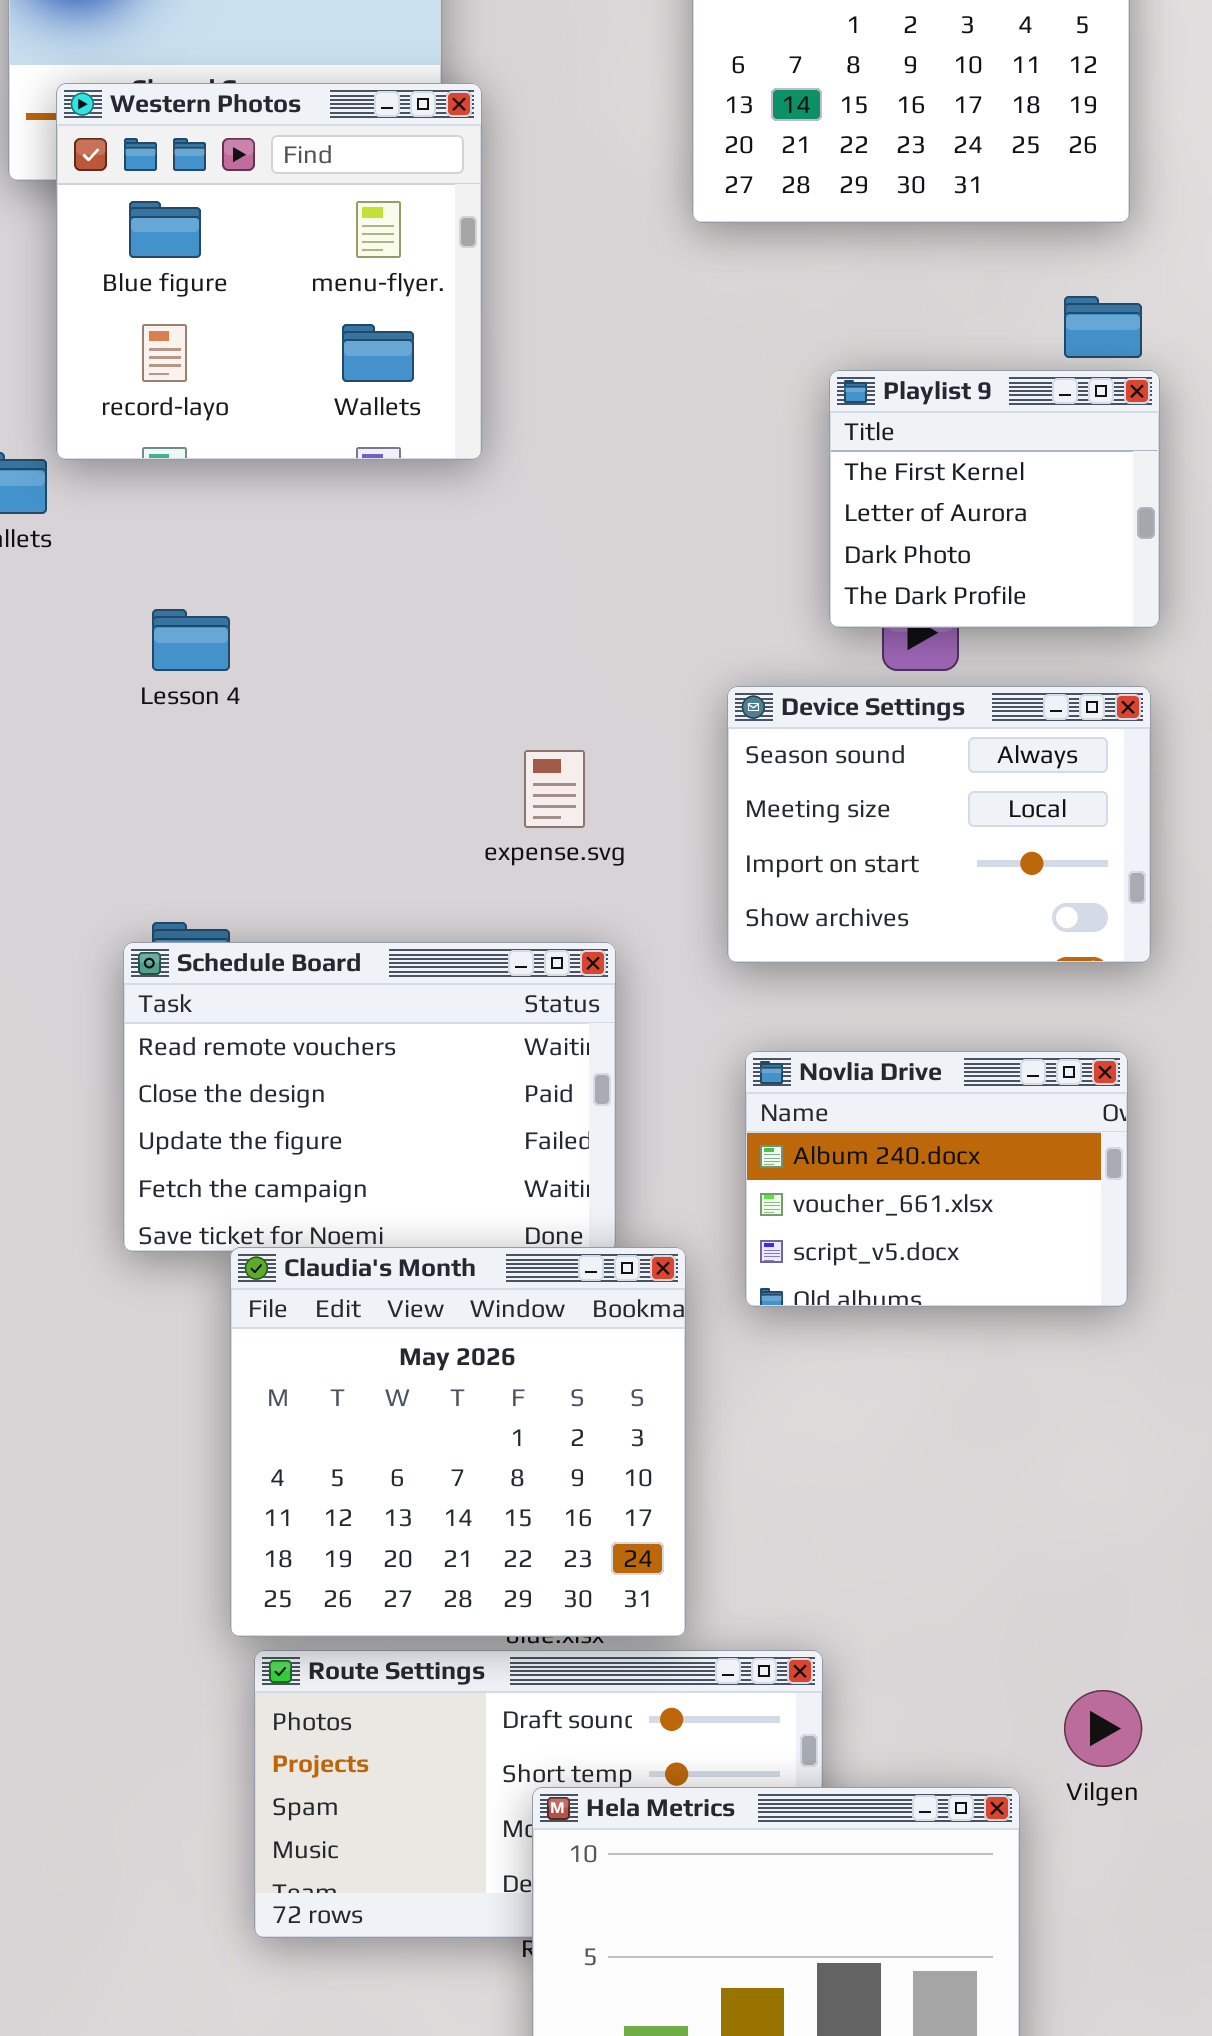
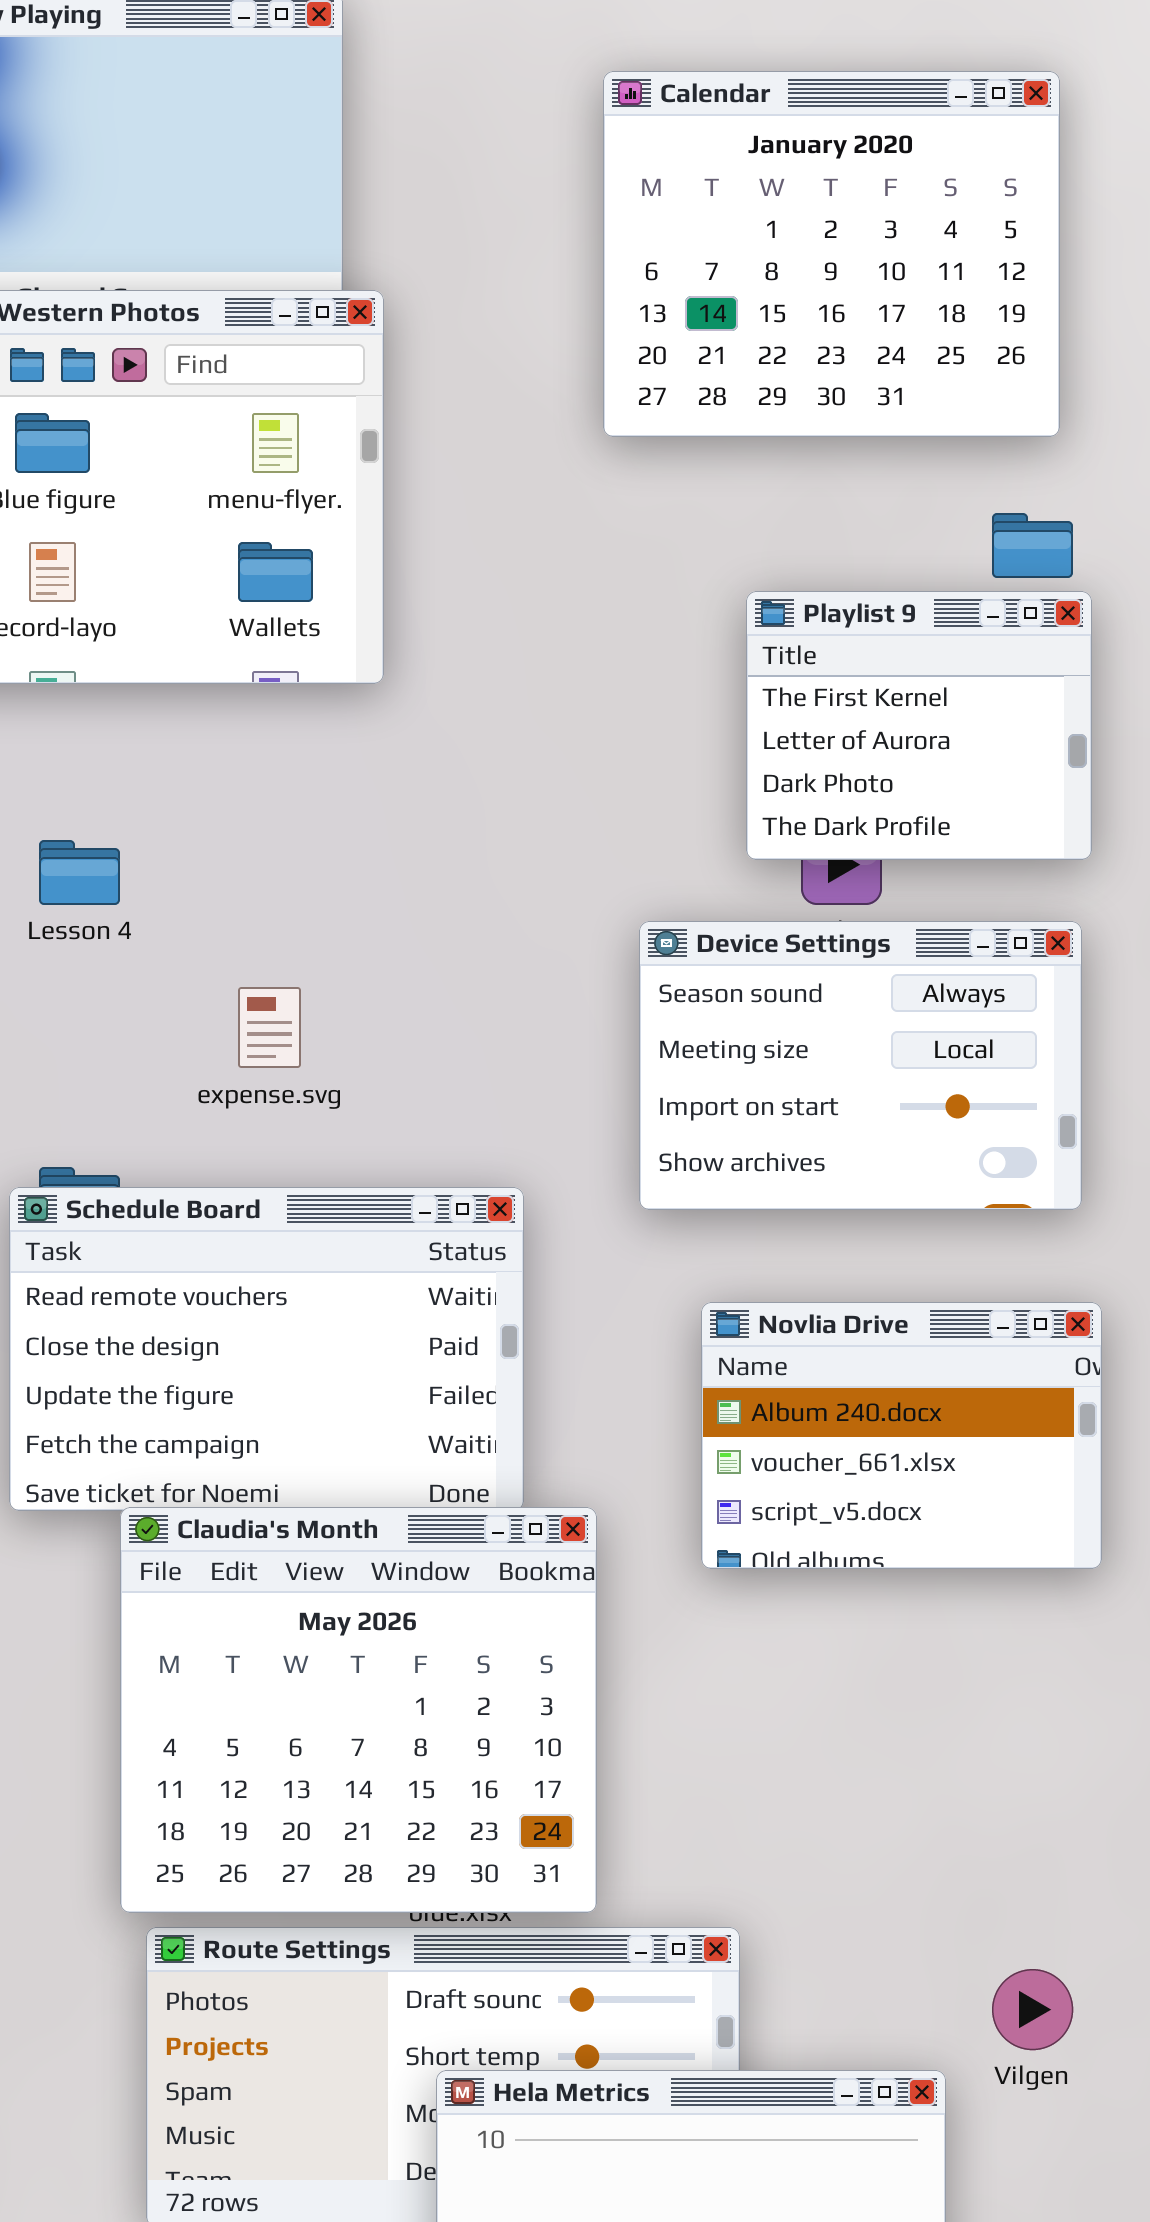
expense.svg: [524,750,585,828] -> [238,987,301,1068], moved
Novlia Drive: [745,1051,1128,1307] -> [701,1302,1102,1569], moved

